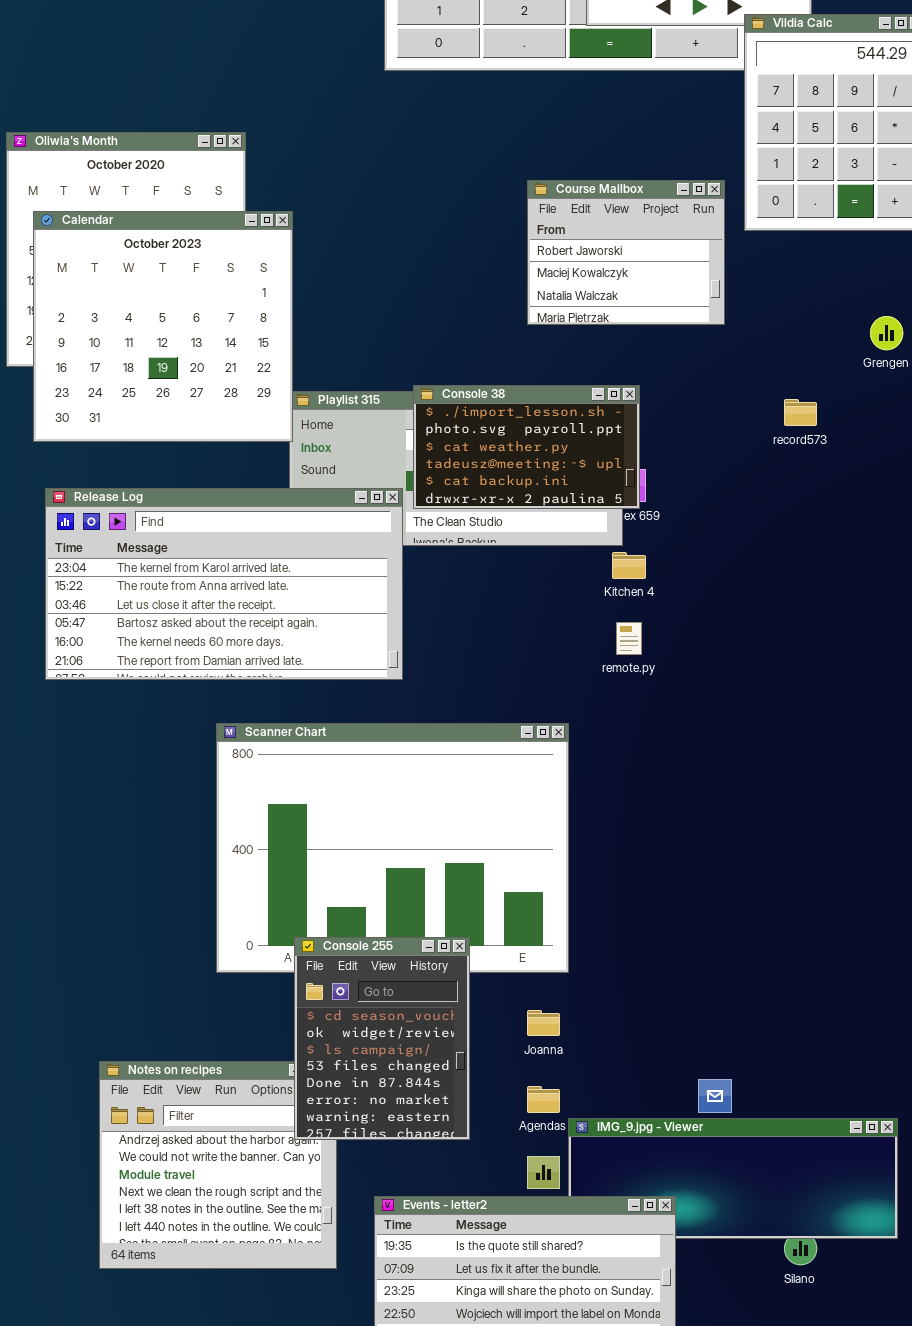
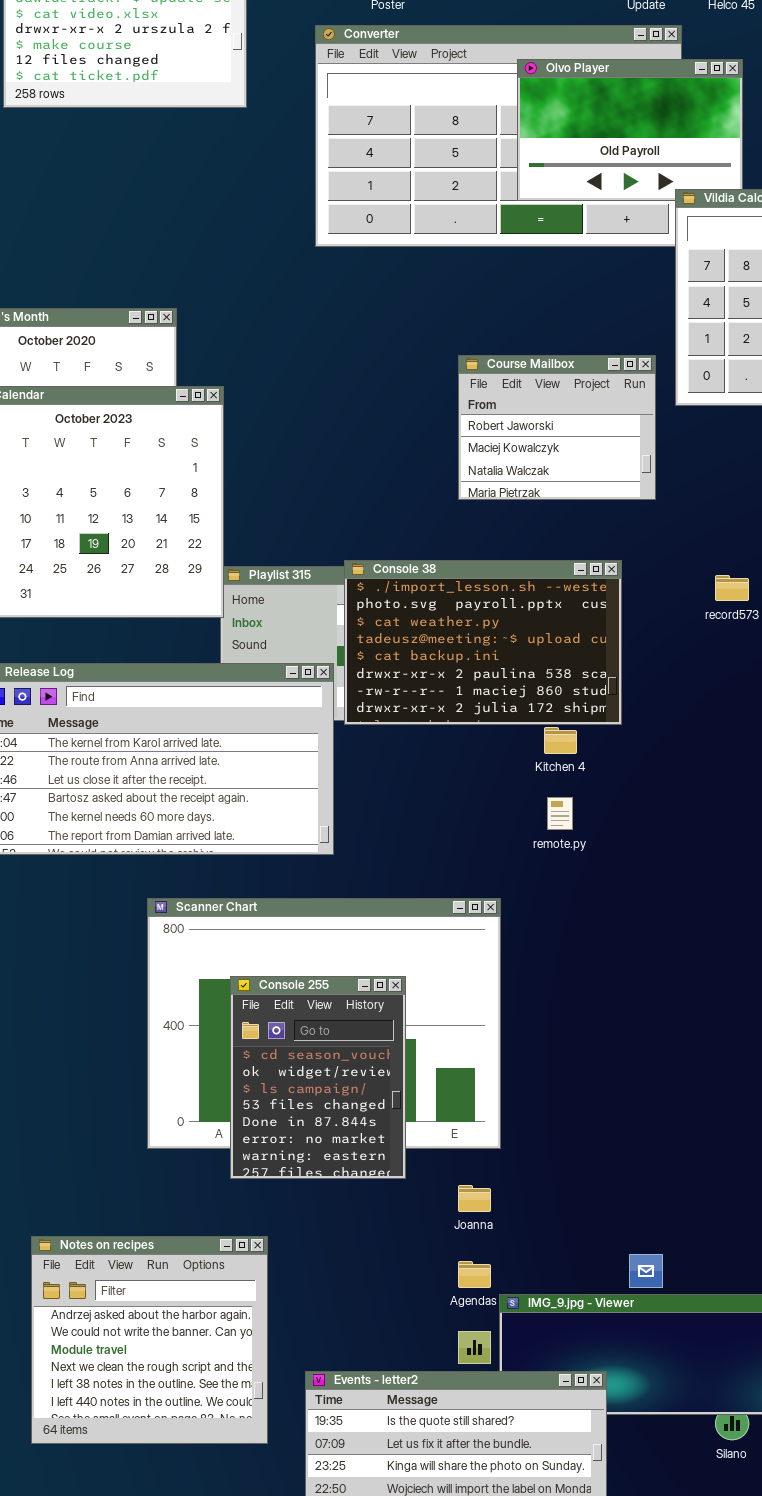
Console 38: [413,385,640,509] -> [344,560,622,725], resized
Console 255: [294,937,470,1140] -> [230,976,406,1179], moved

